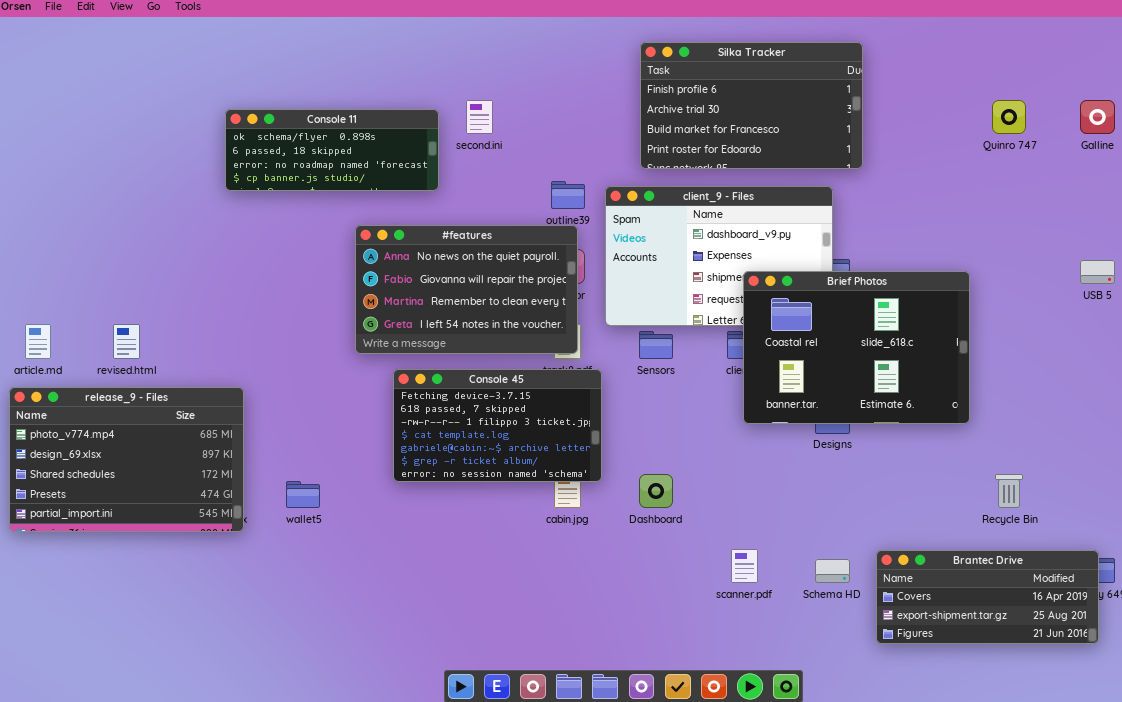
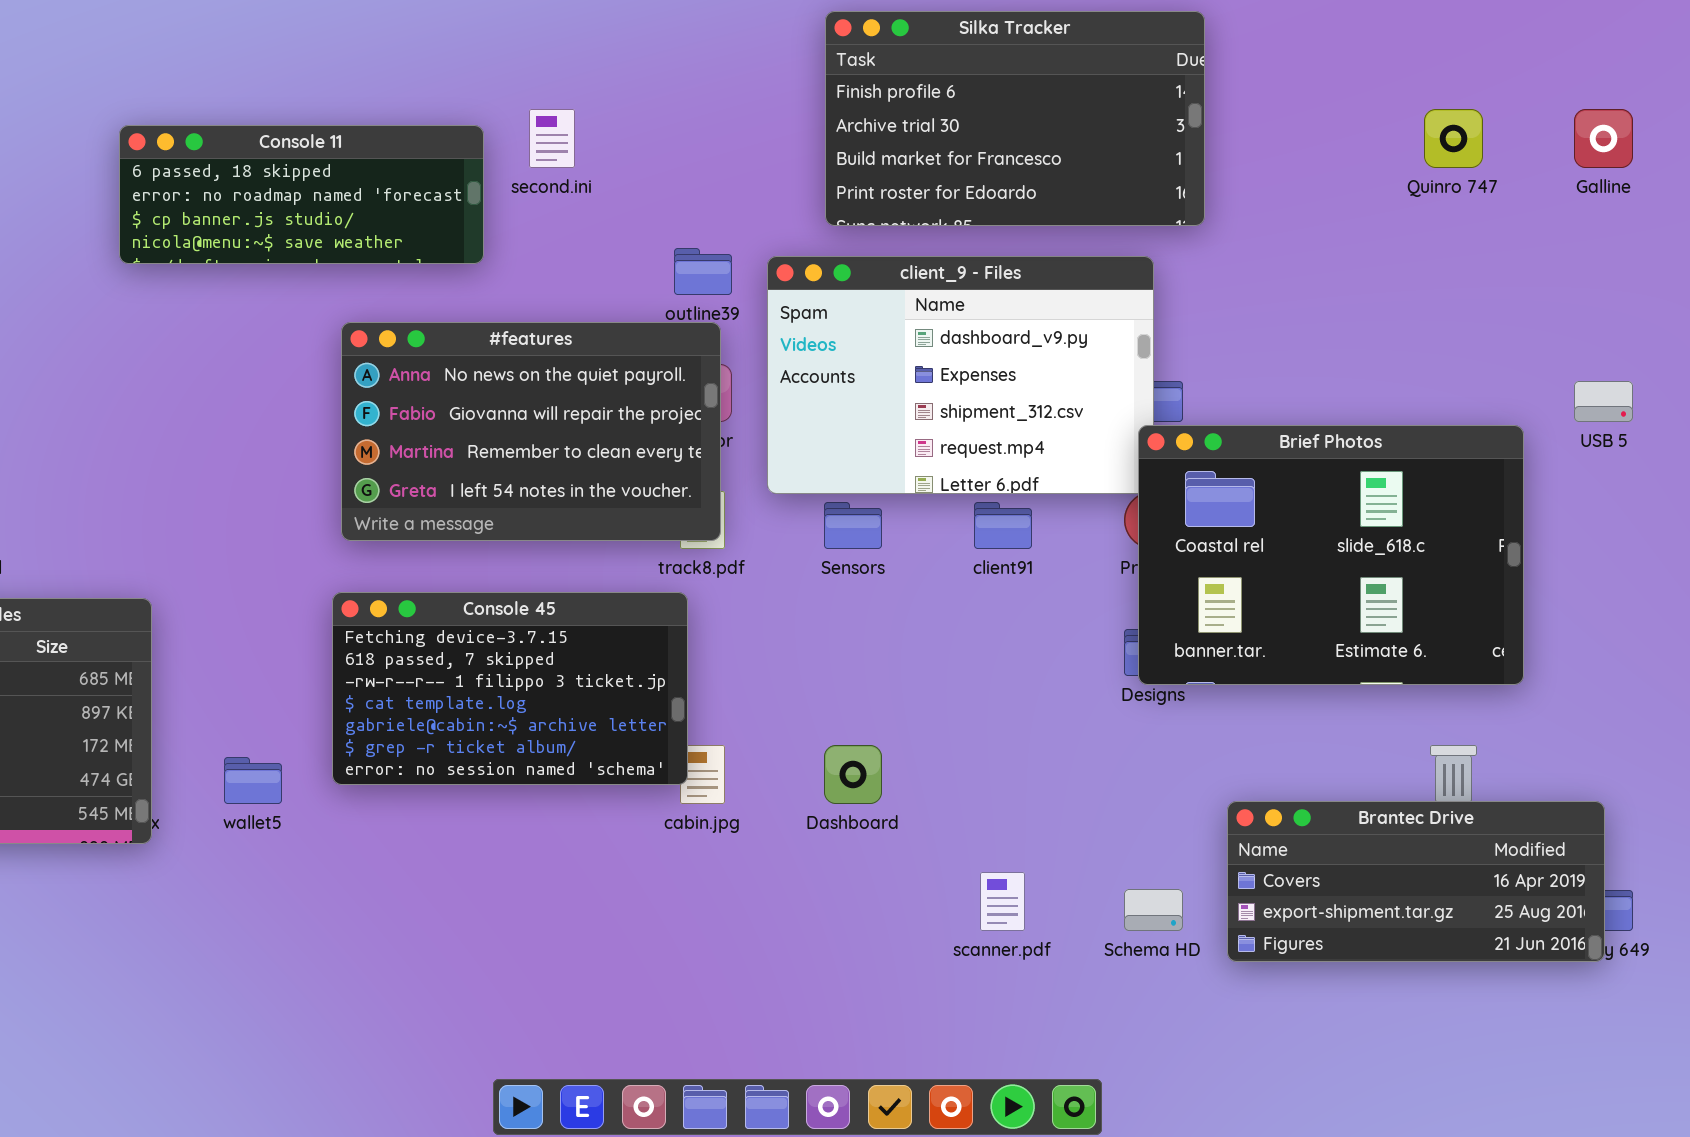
Console 11: [225,109,439,191] -> [119,125,484,264], scrolled down 1 row
Brief Photos: [743,271,970,424] -> [1138,425,1524,685], moved
Console 45: [393,369,602,482] -> [332,592,688,785], moved
Brantec Drive: [876,550,1099,644] -> [1227,801,1605,962], moved

